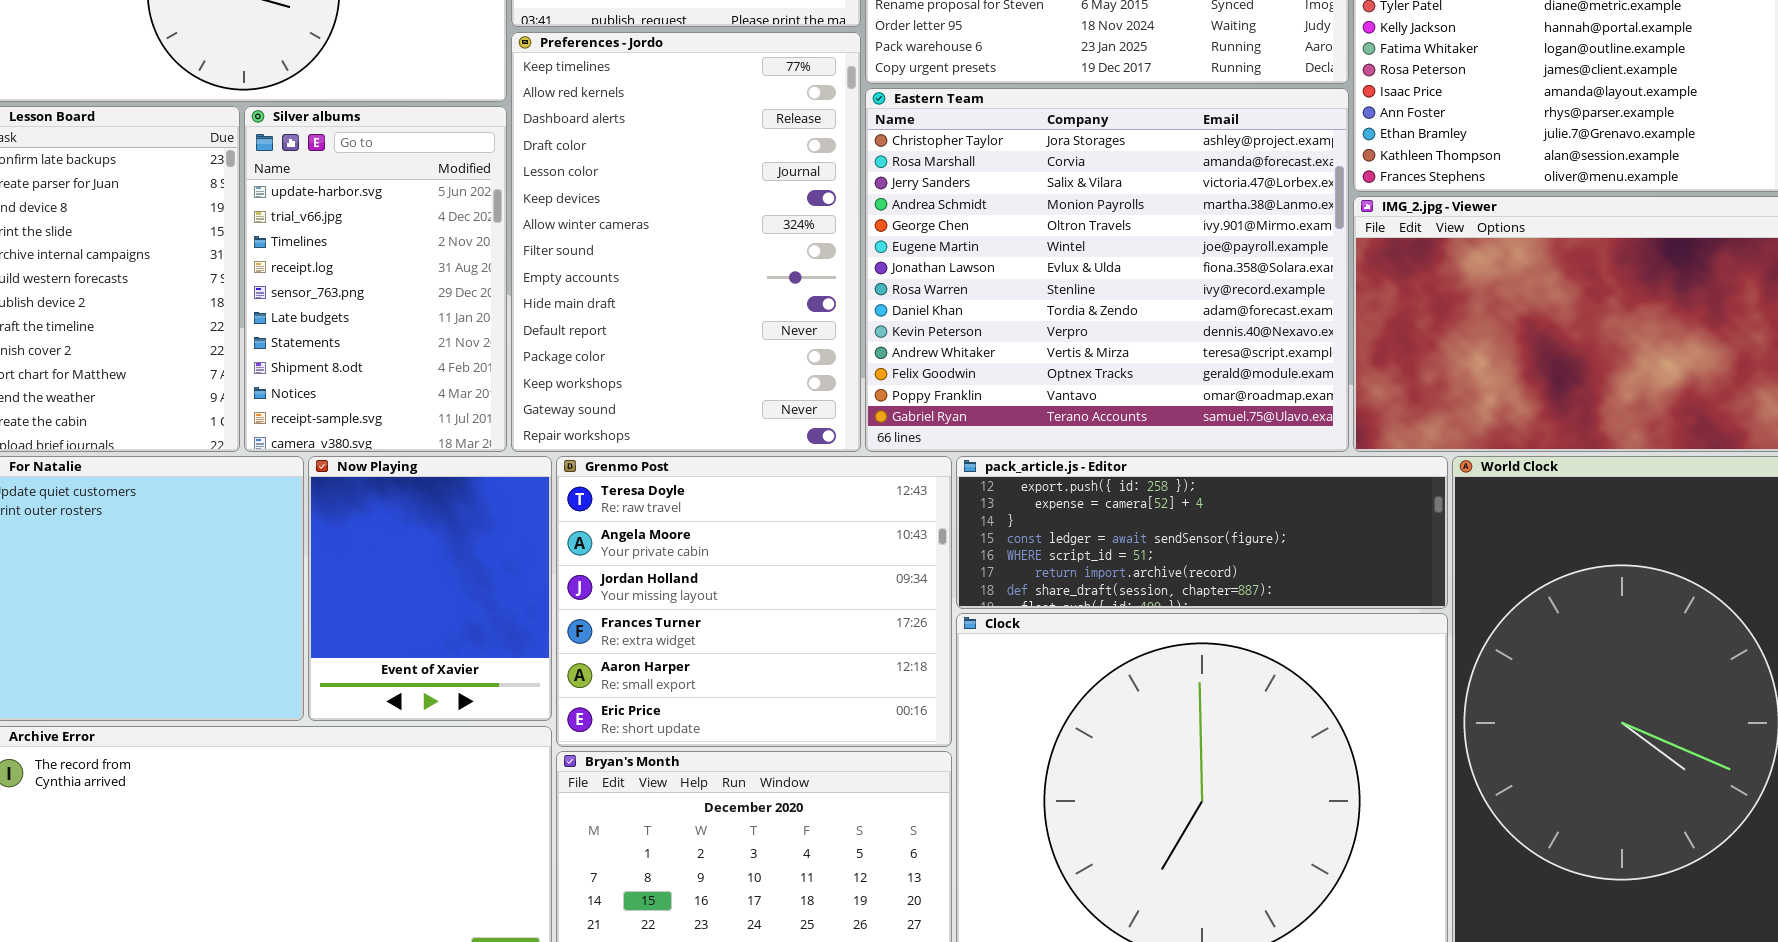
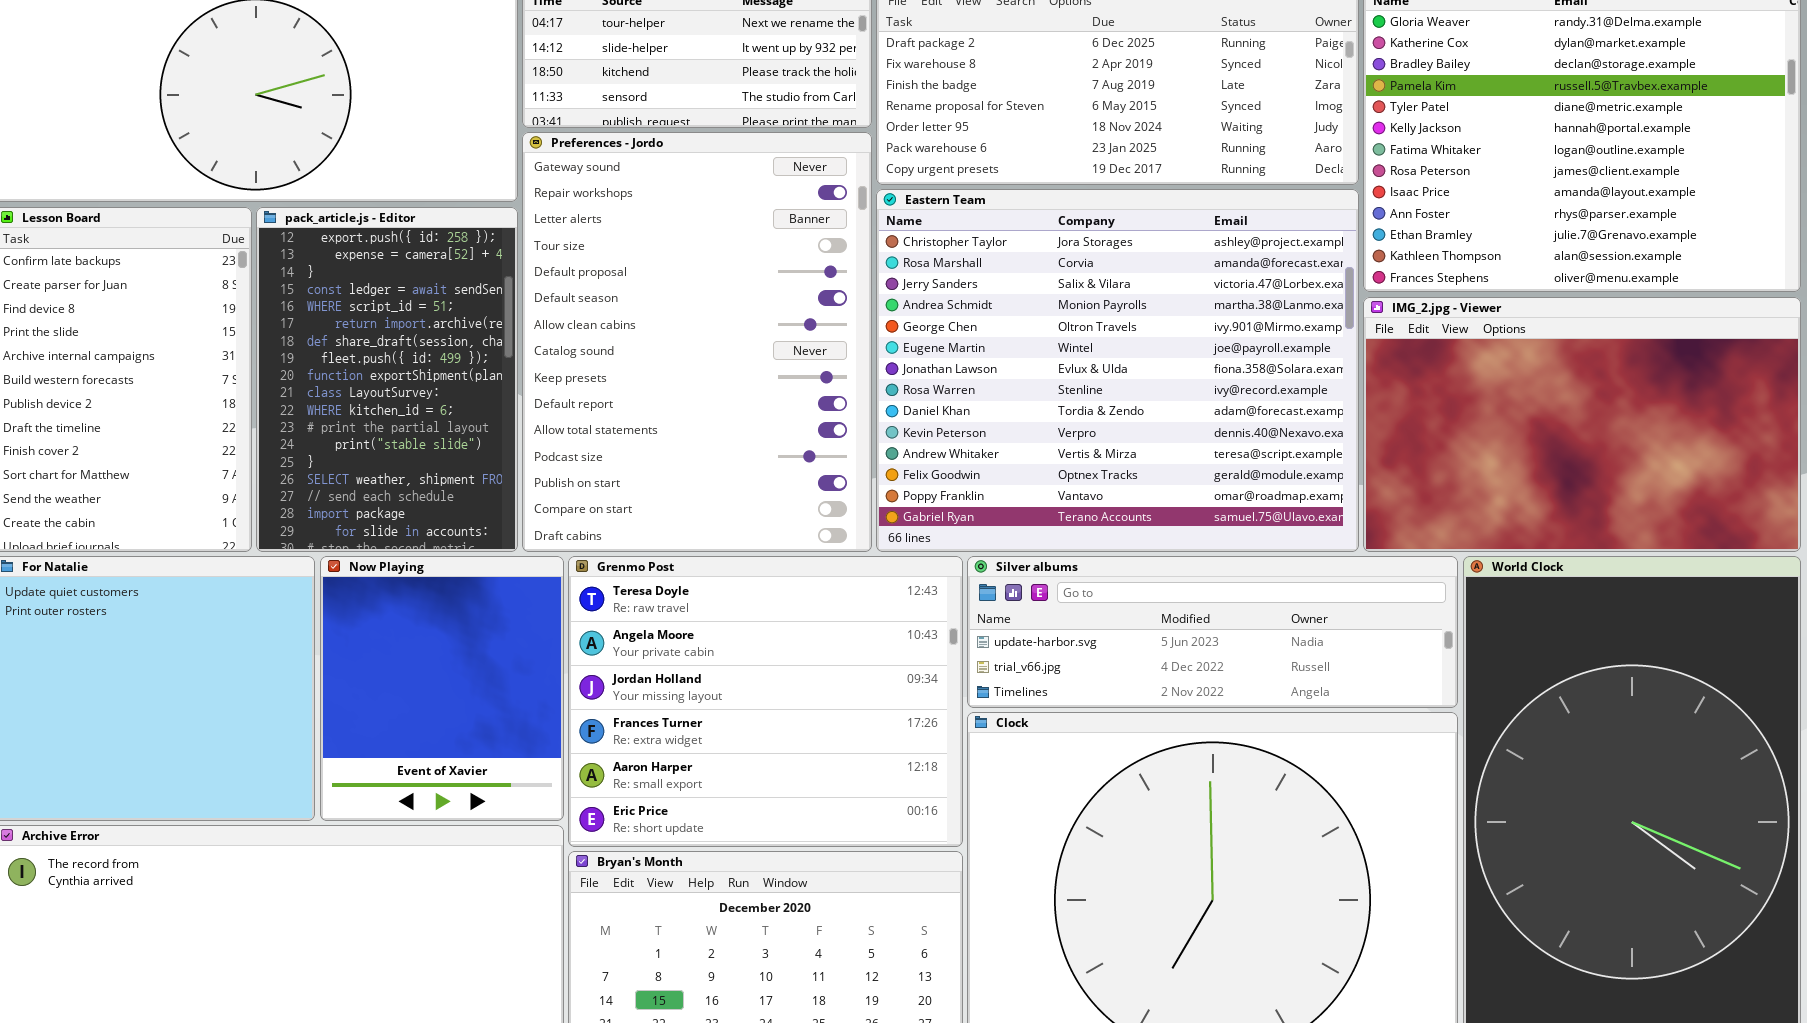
Preferences - Jordo: [511,32,861,452] -> [522,132,872,552], scrolled down 13 rows
Silver albums: [244,106,507,452] -> [967,556,1458,708], moved, resized
pack_article.js - Editor: [956,456,1448,609] -> [256,207,518,552], moved, resized

